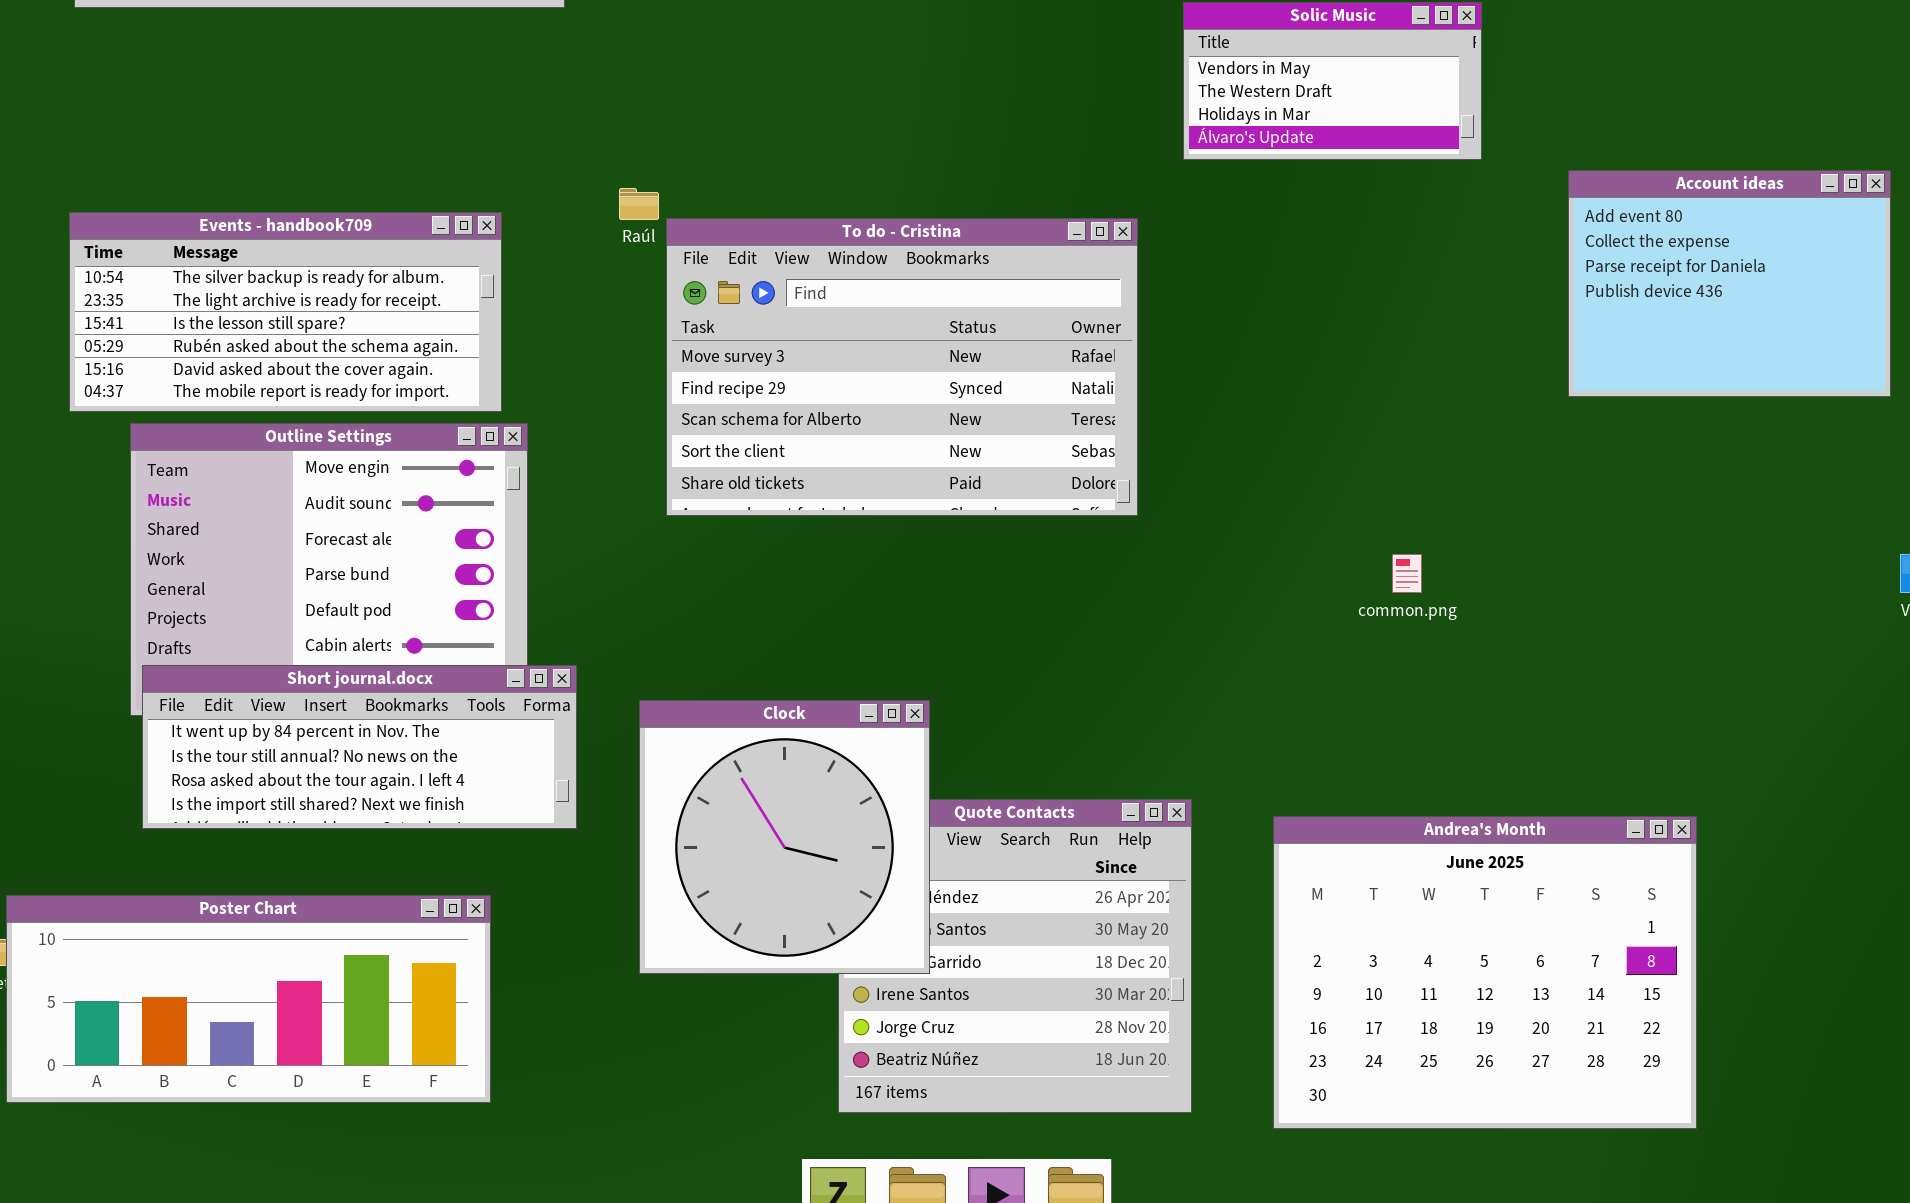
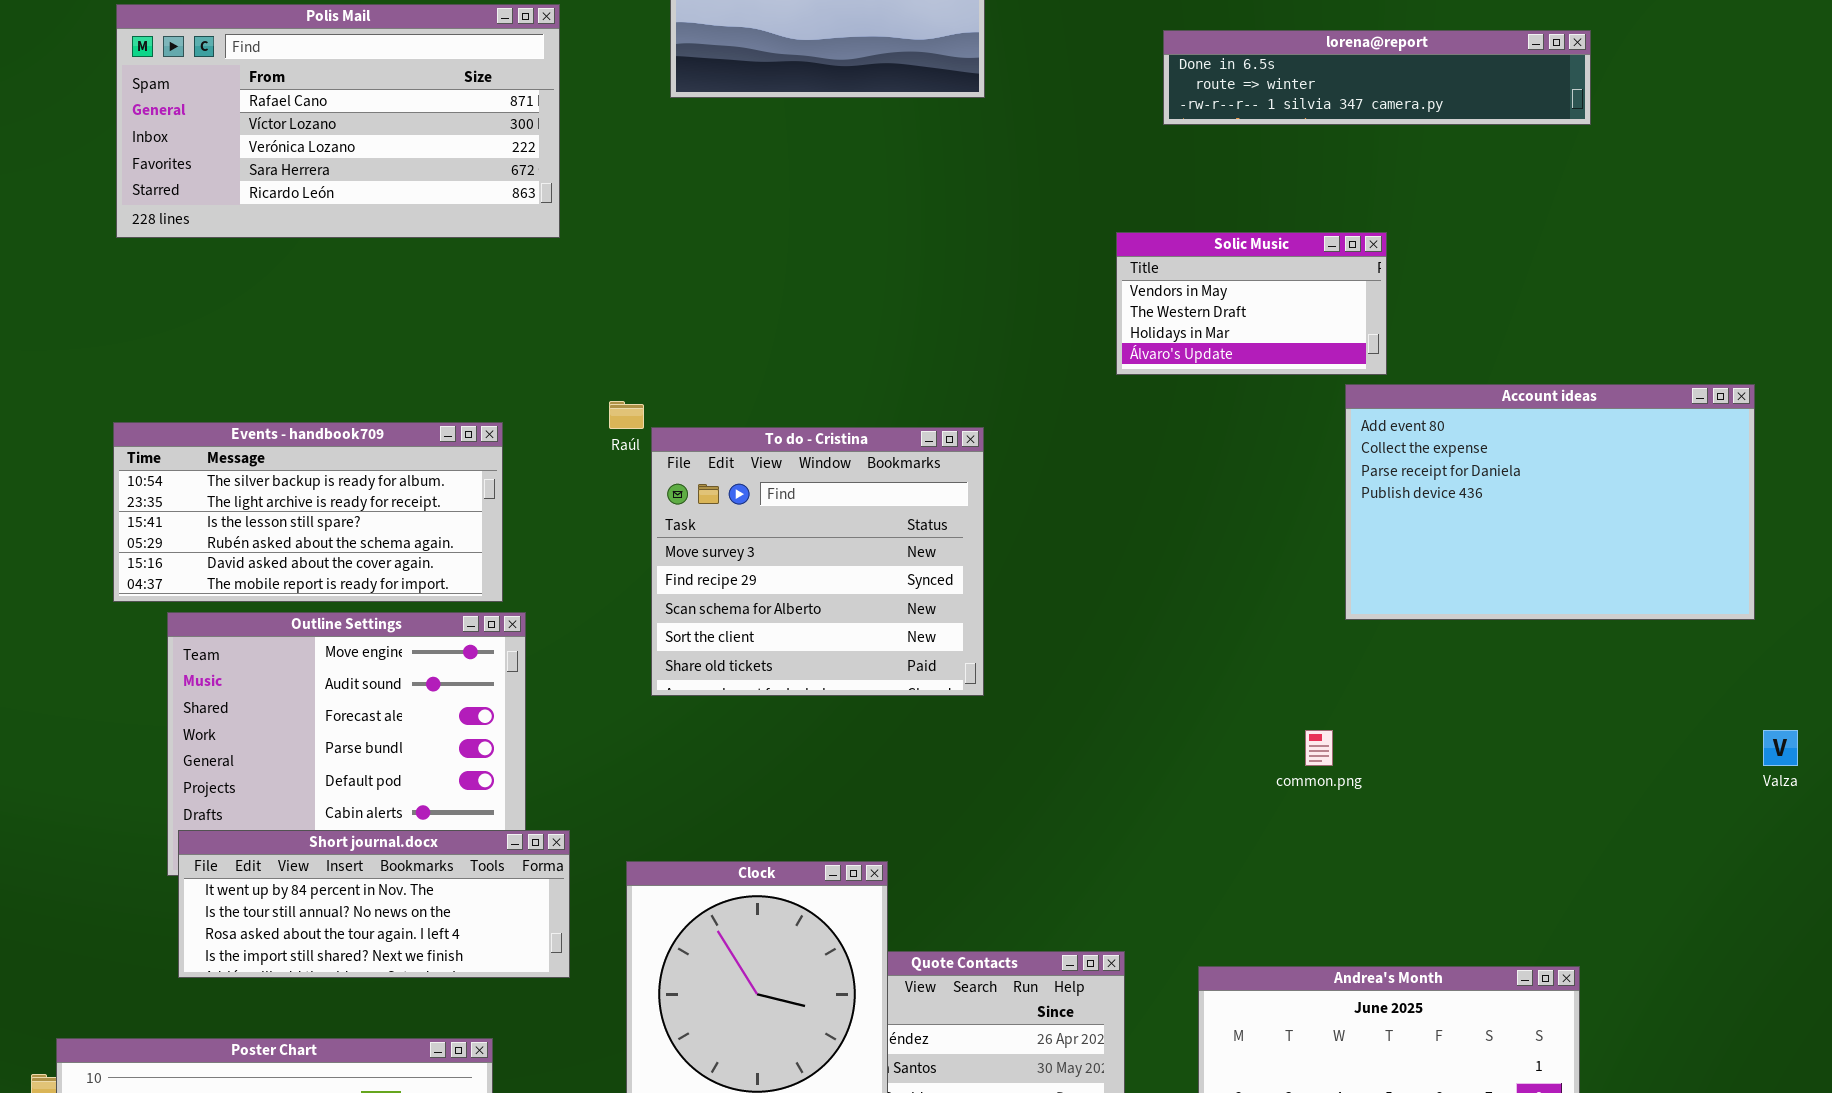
Account ideas: [1568,170,1891,397] -> [1345,384,1755,620], resized
To do - Cristina: [666,218,1138,516] -> [651,427,984,696], resized

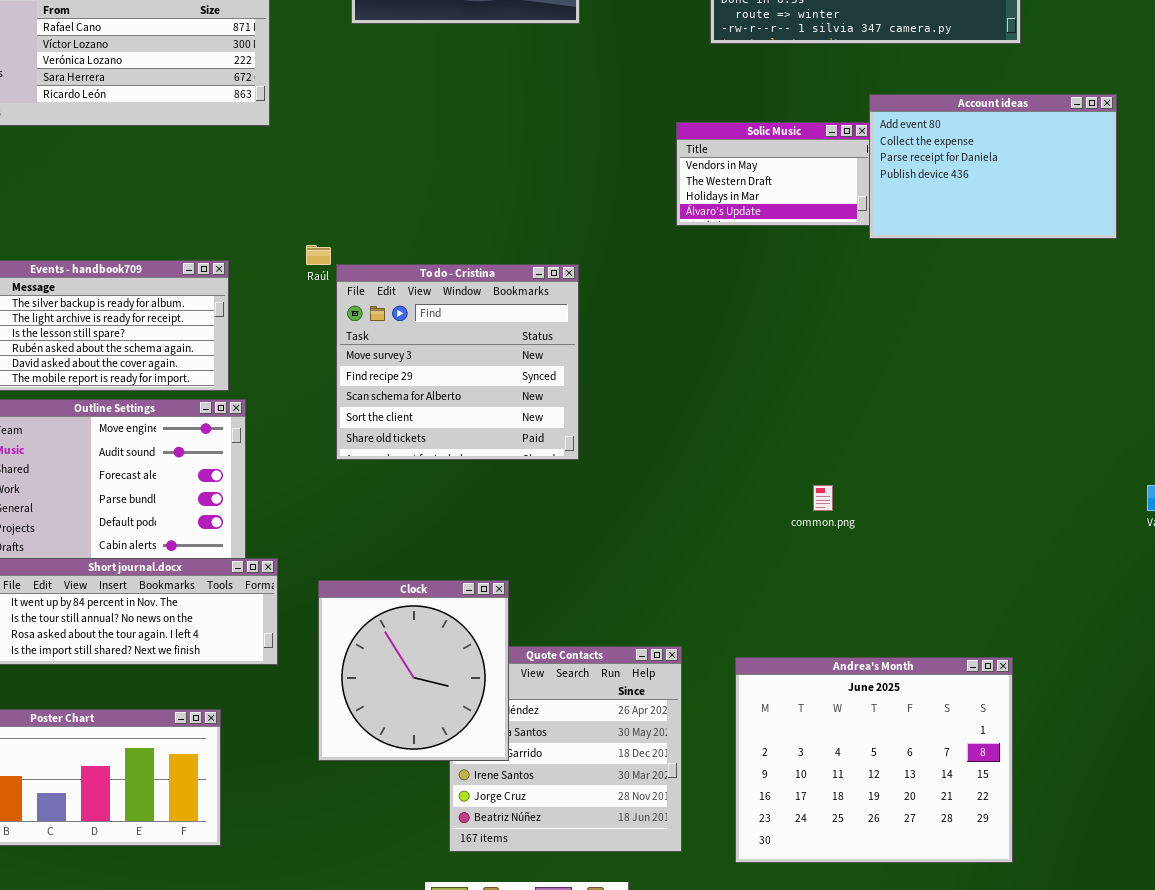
Account ideas: [1345,384,1755,620] -> [869,94,1117,239], moved, resized

